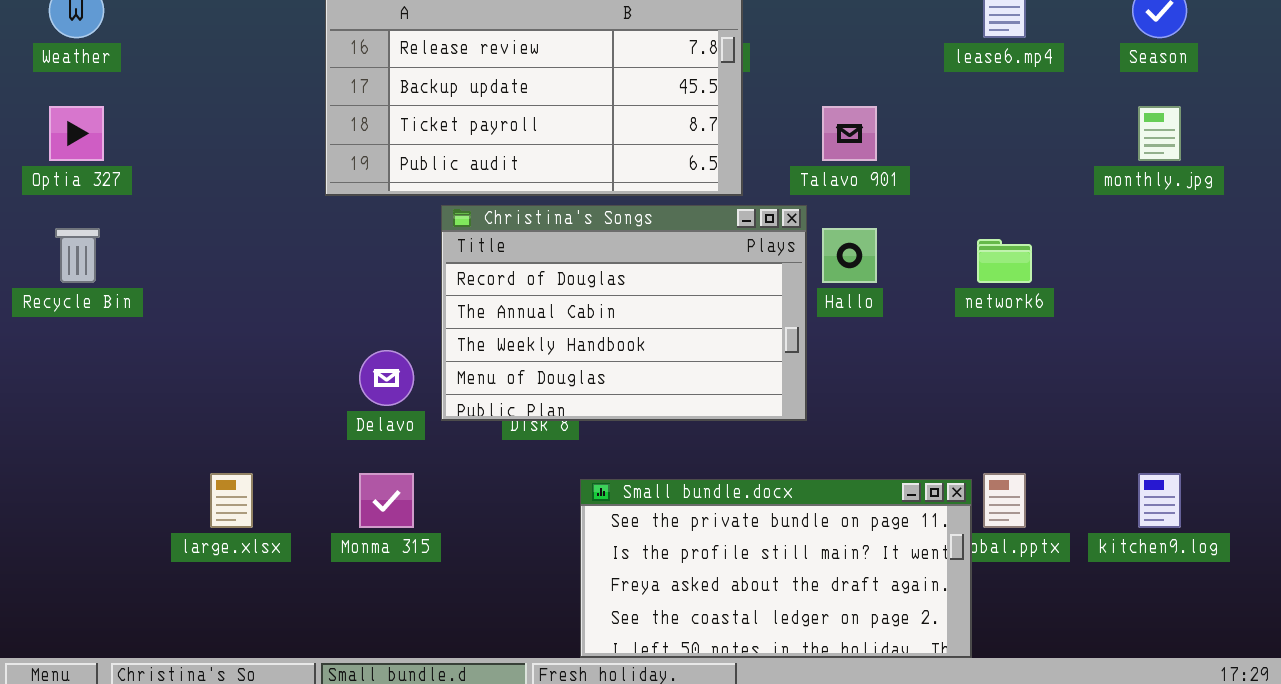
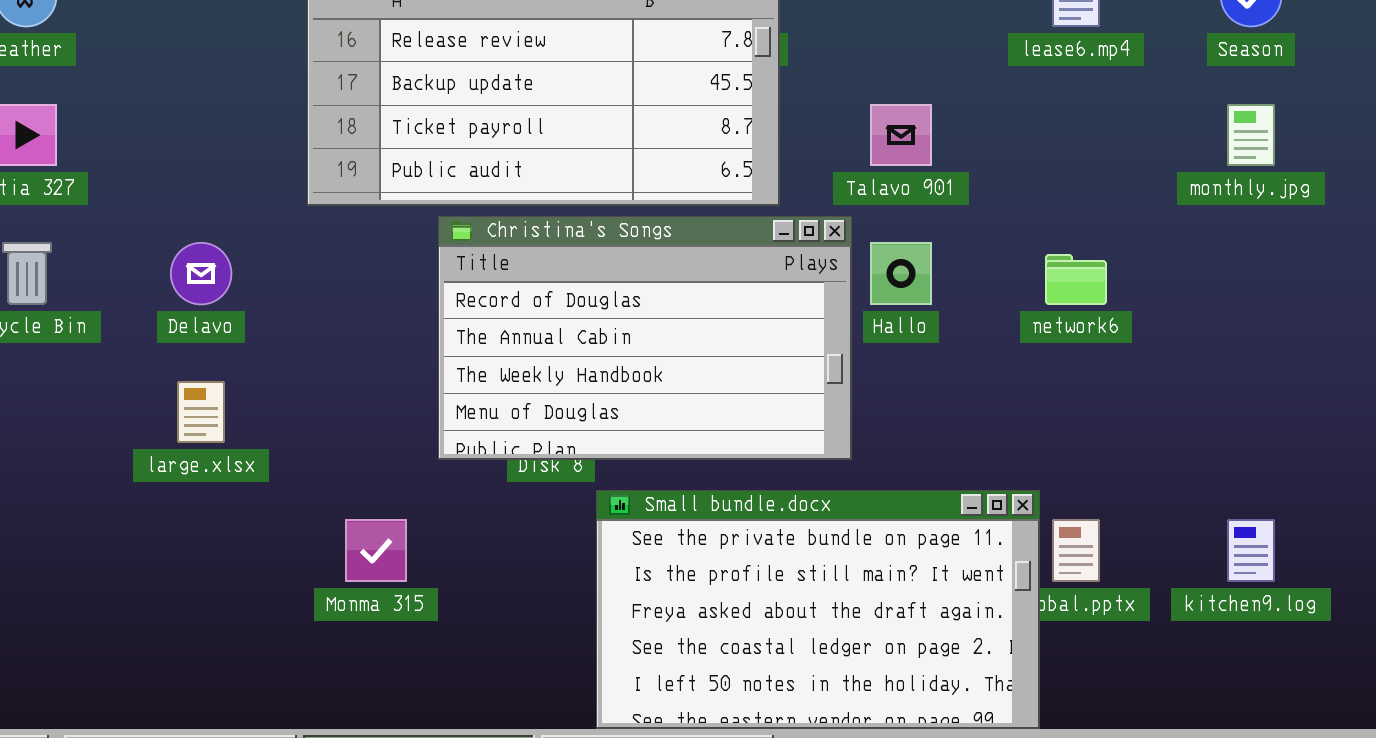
Delavo: [359,350,414,406] -> [170,242,232,305], moved
large.xlsx: [210,473,253,528] -> [177,381,225,443], moved
Small bundle.docx: [580,479,972,658] -> [596,490,1040,729], resized

